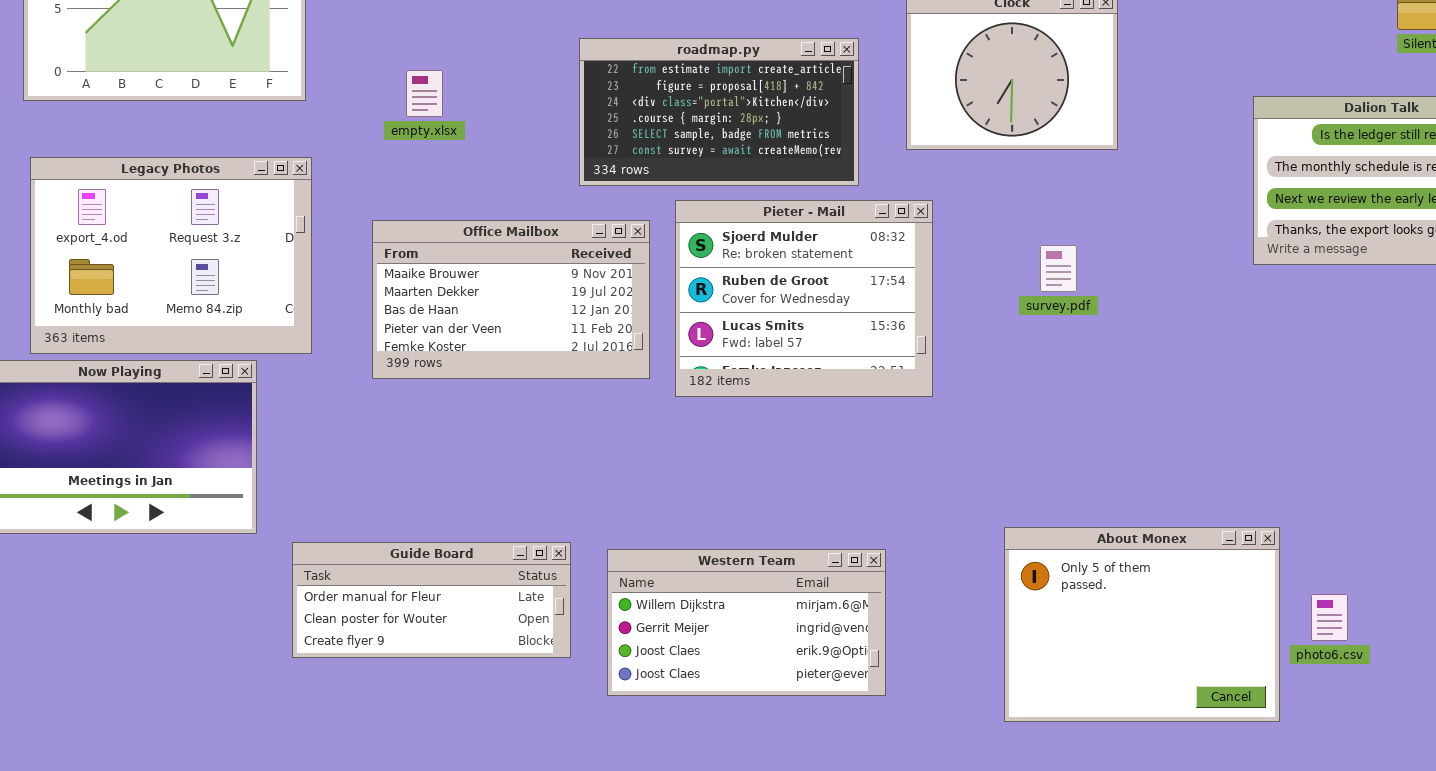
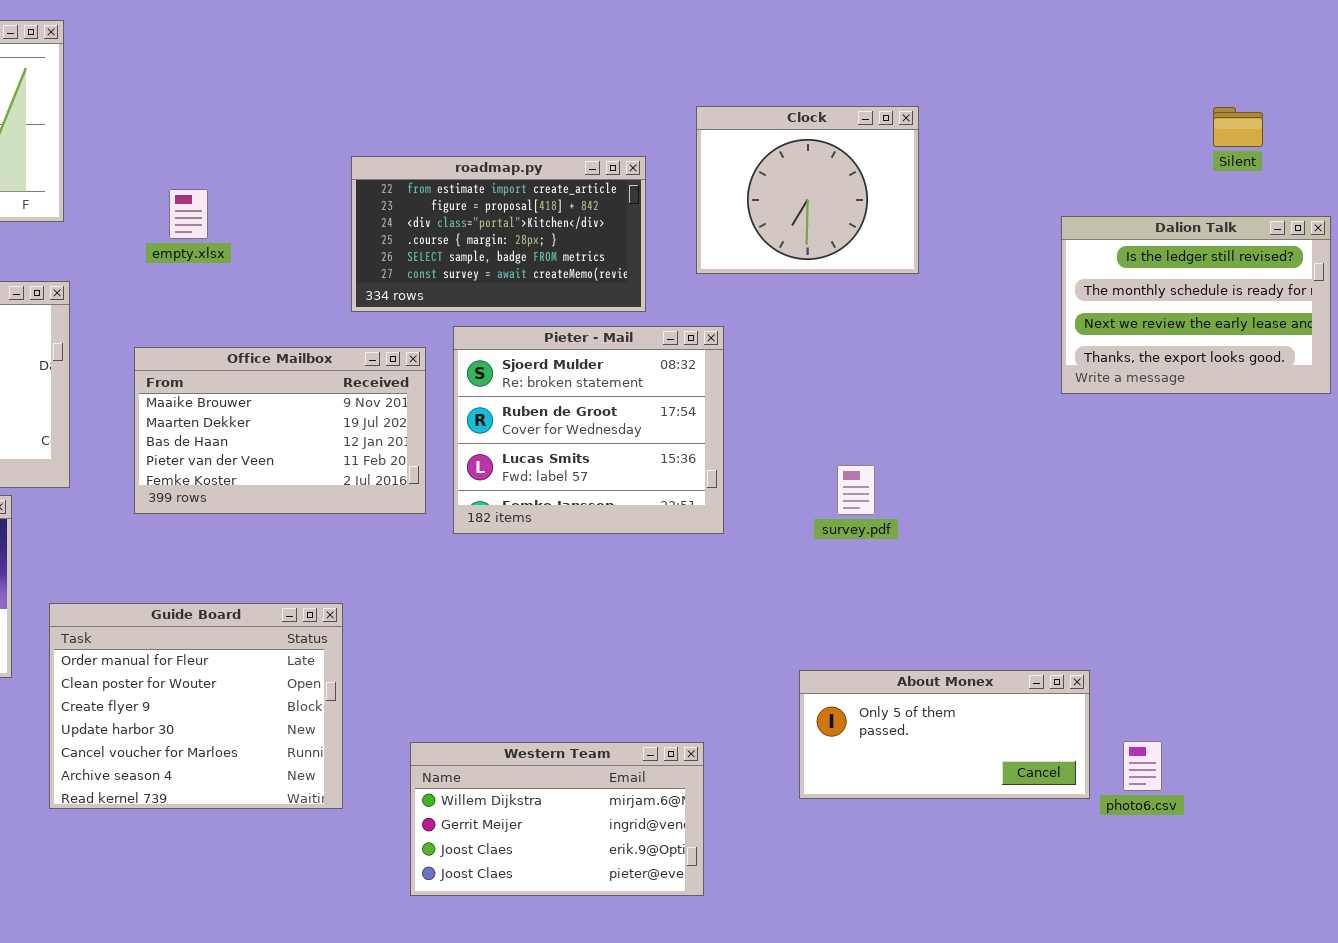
survey.pdf: [1040,245,1077,292] -> [837,465,875,515], moved
About Monex: [1004,527,1280,722] -> [799,670,1090,799], resized
Guide Board: [292,542,571,658] -> [49,603,343,809], resized
Western Team: [607,549,886,696] -> [410,742,704,896], moved

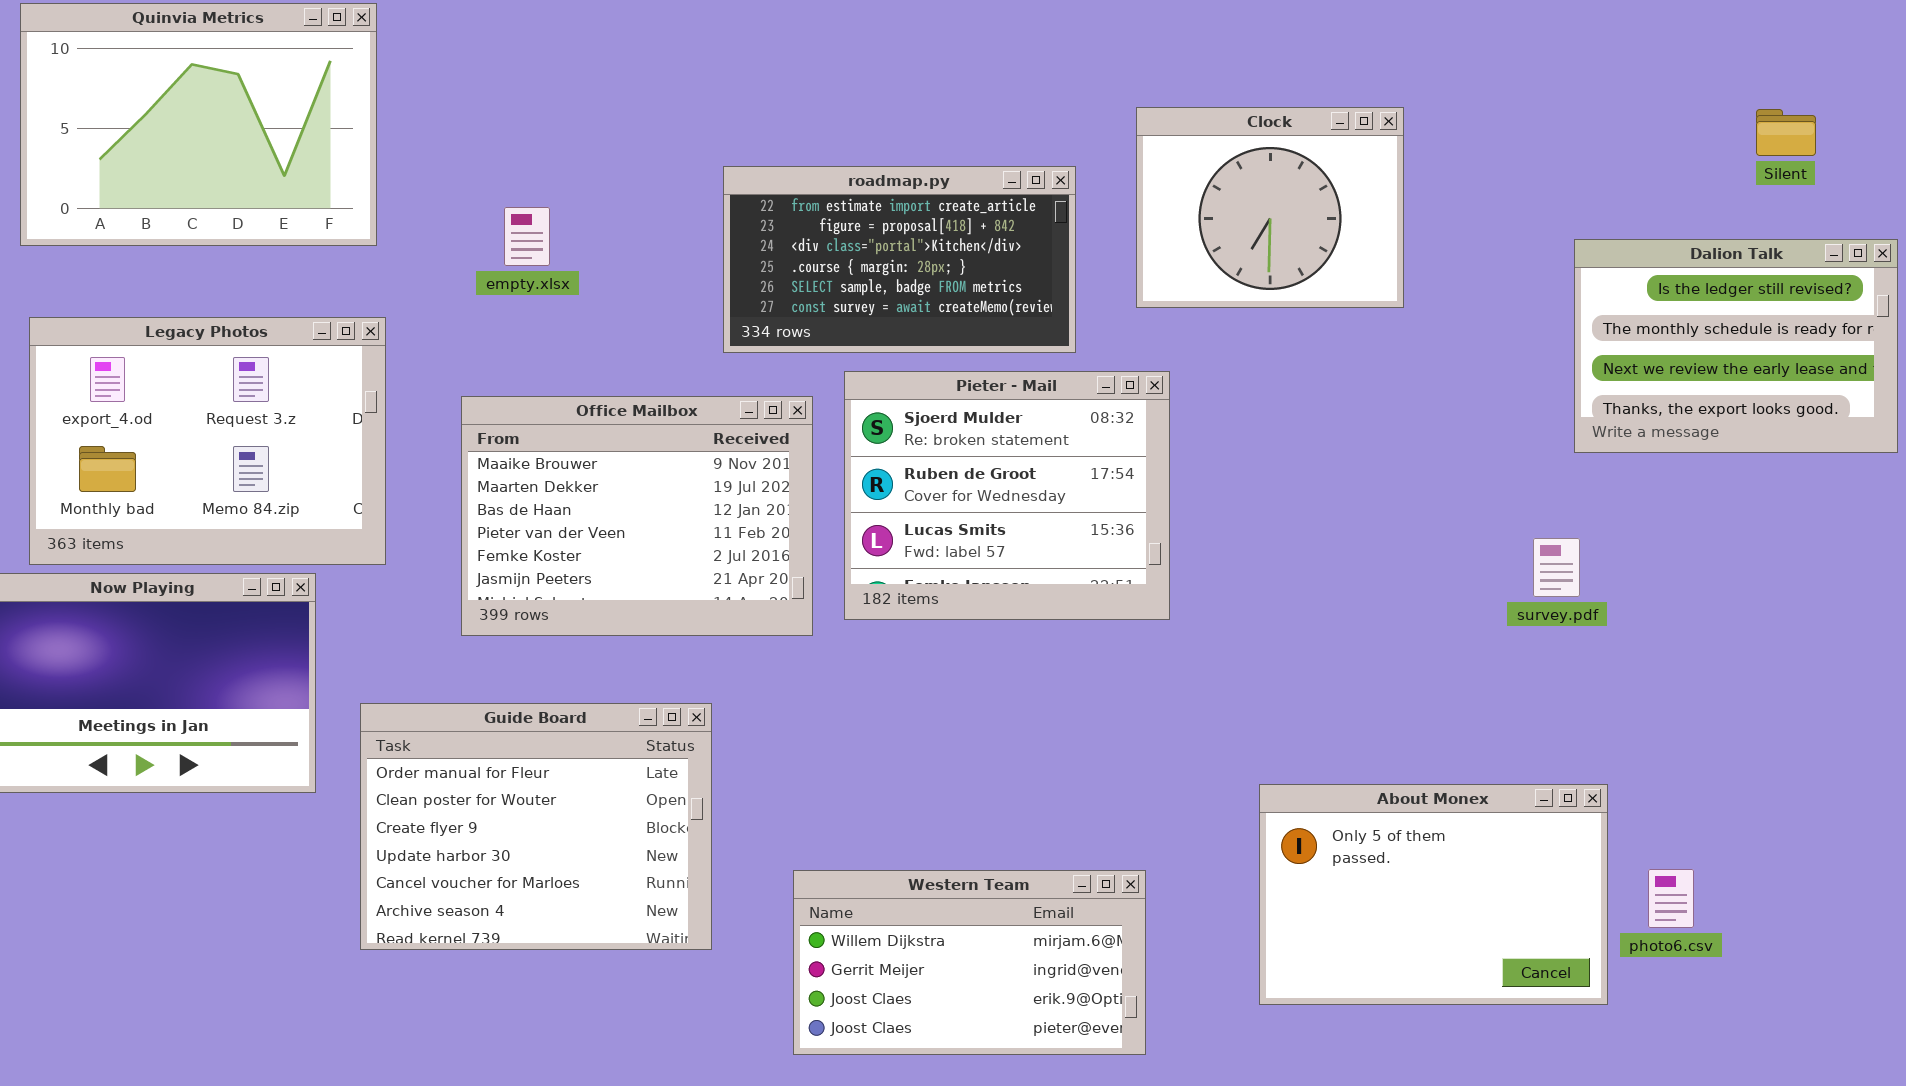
Office Mailbox: [134,347,426,514] -> [461,396,813,636], resized
survey.pdf: [837,465,875,515] -> [1533,538,1580,597], moved
About Monex: [799,670,1090,799] -> [1259,784,1608,1005], resized

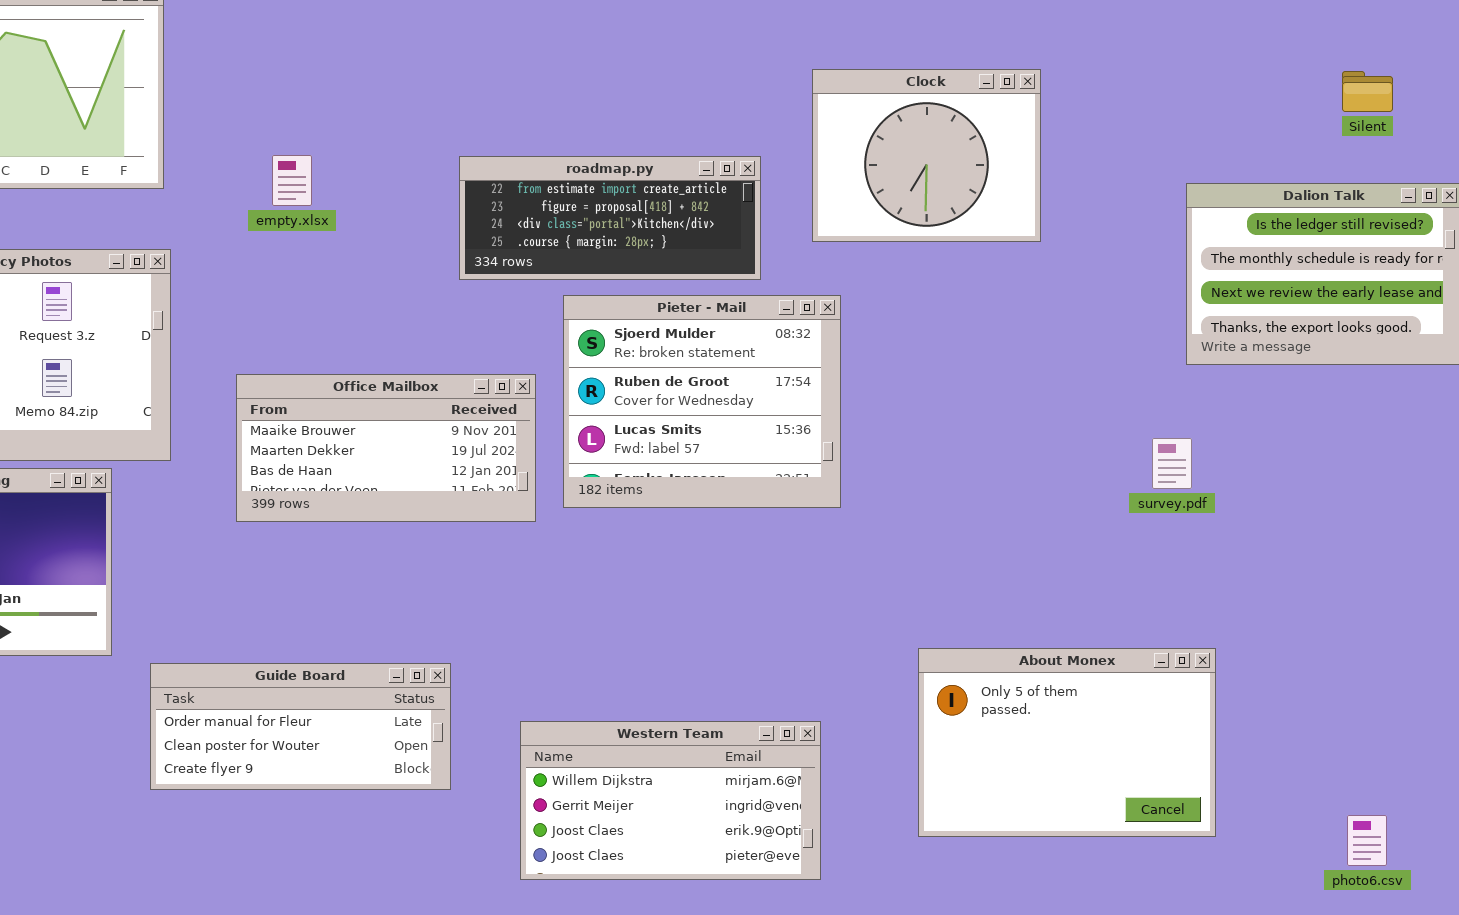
roadmap.py: [723,166,1076,353] -> [459,156,761,280], resized
Office Mailbox: [461,396,813,636] -> [236,374,536,522], resized
Guide Board: [360,703,712,950] -> [150,663,451,790], resized
photo6.csv: [1648,869,1694,928] -> [1347,815,1387,866], moved

